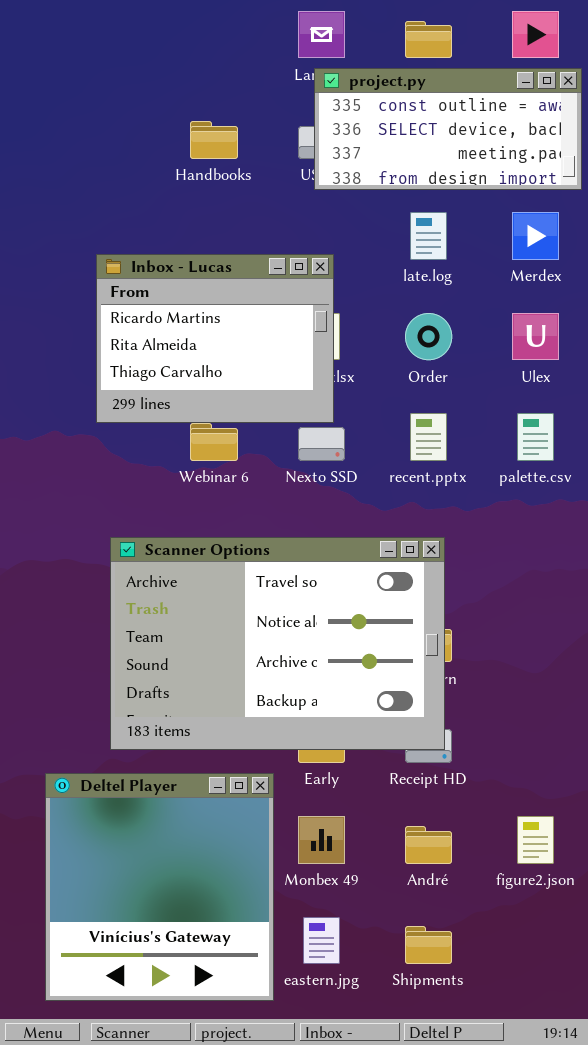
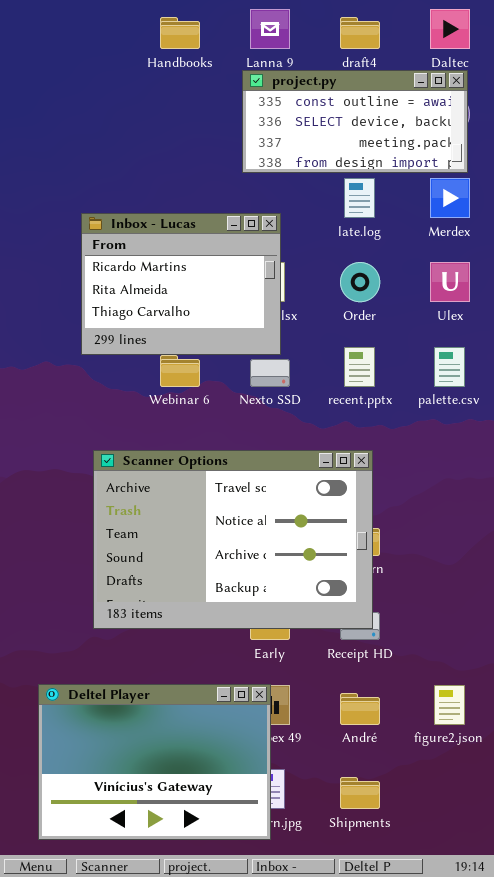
project.py: [314,68,582,190] -> [242,70,468,173], moved
Handbooks: [190,121,238,159] -> [160,17,200,49], moved
Deltel Player: [45,773,274,1001] -> [38,684,271,840], resized

